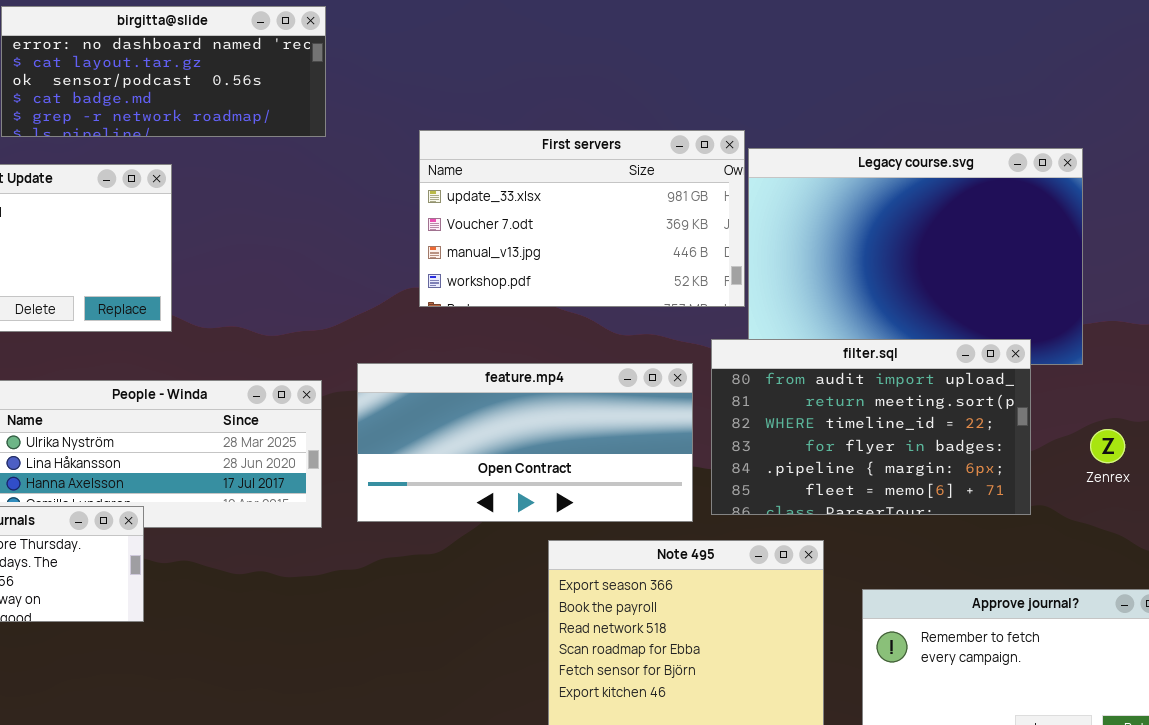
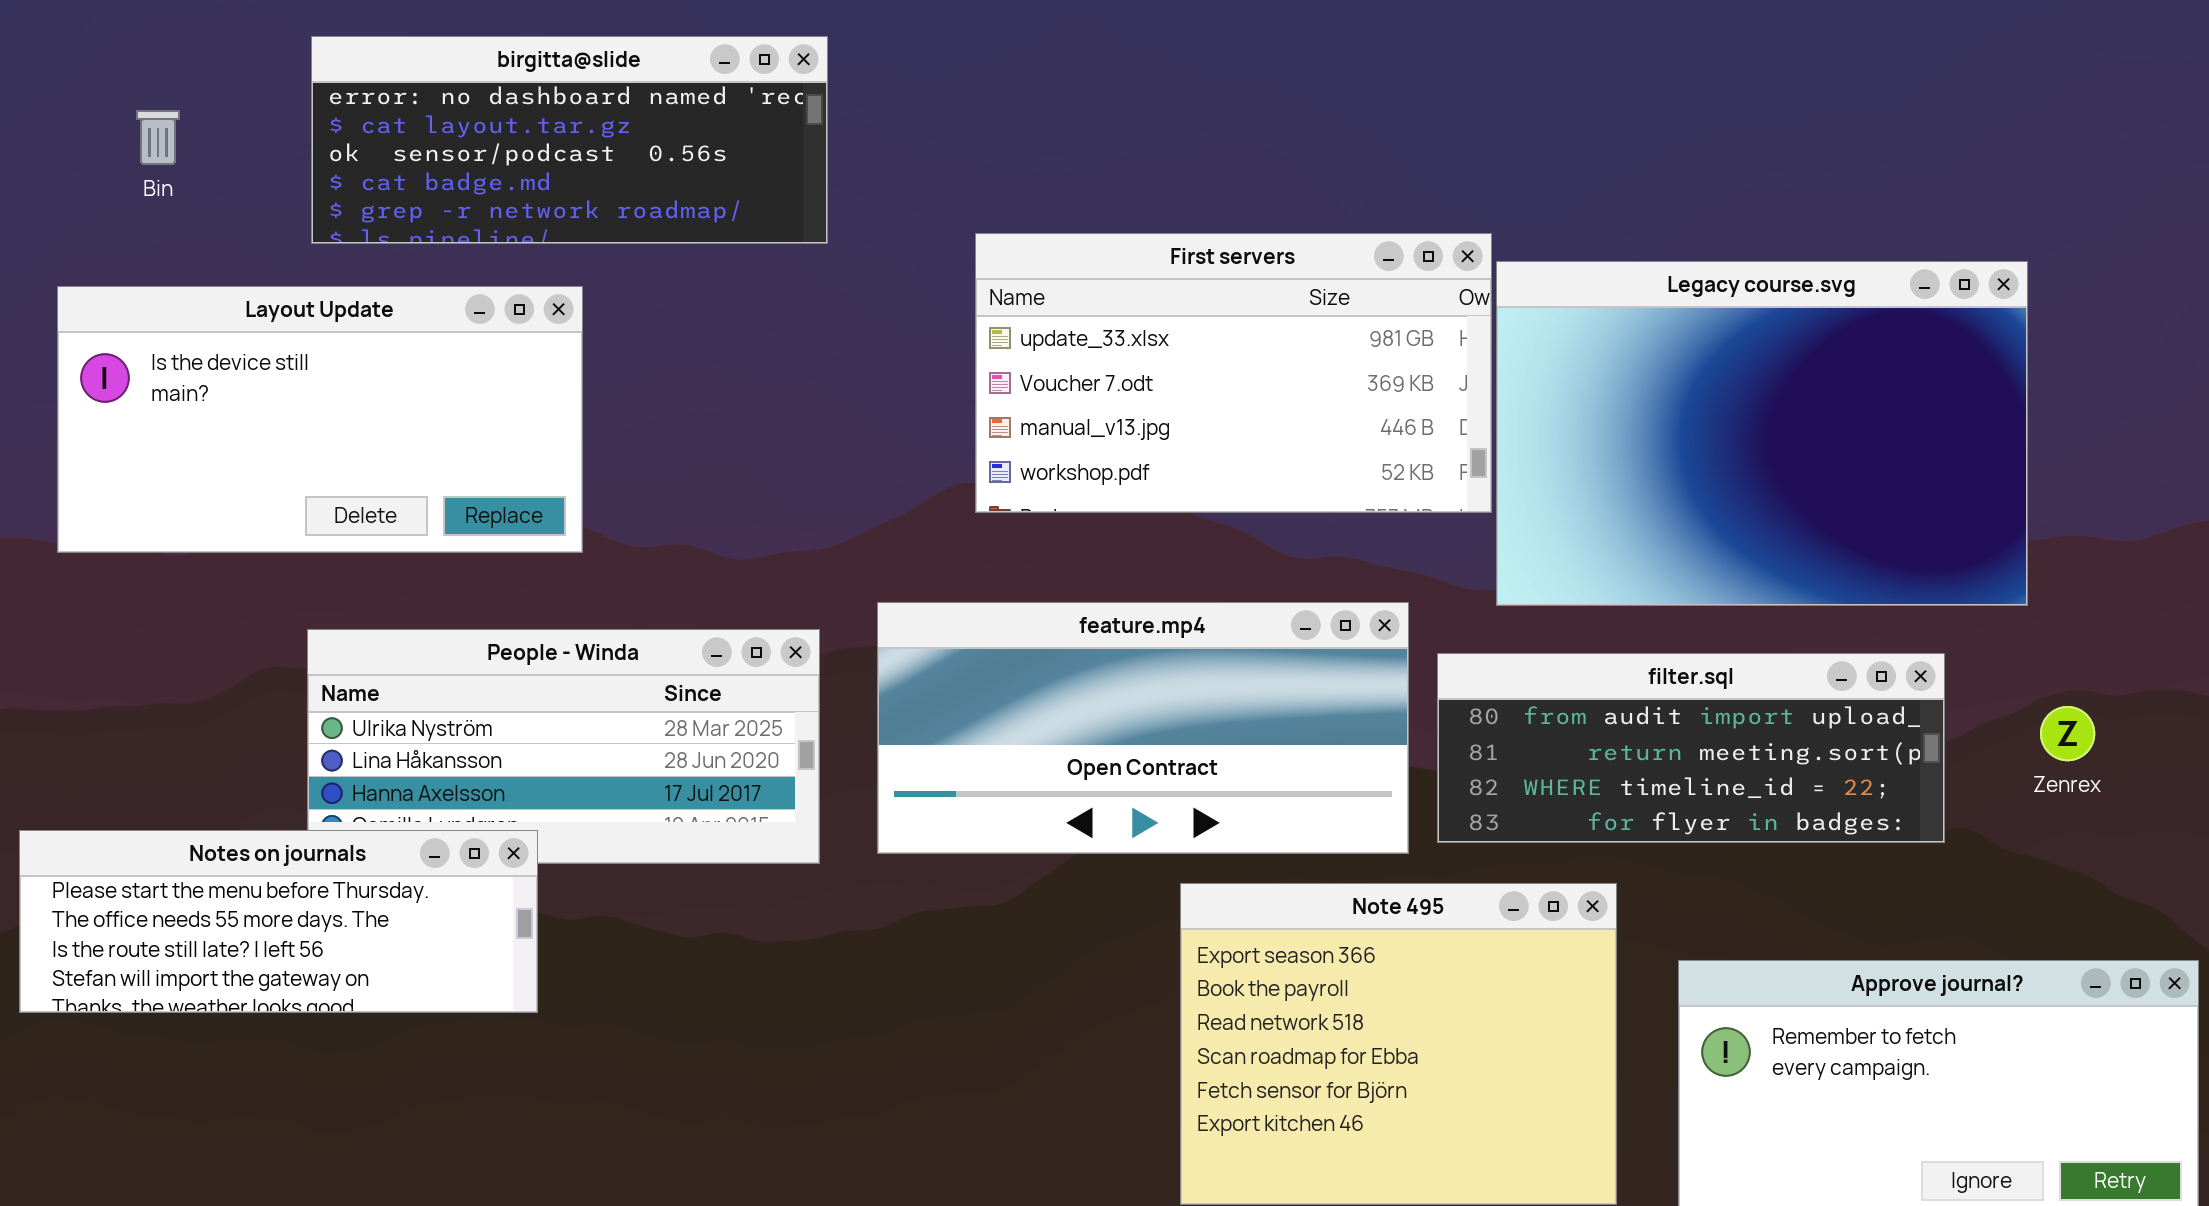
filter.sql: [711,339,1031,515] -> [1437,653,1945,843], resized

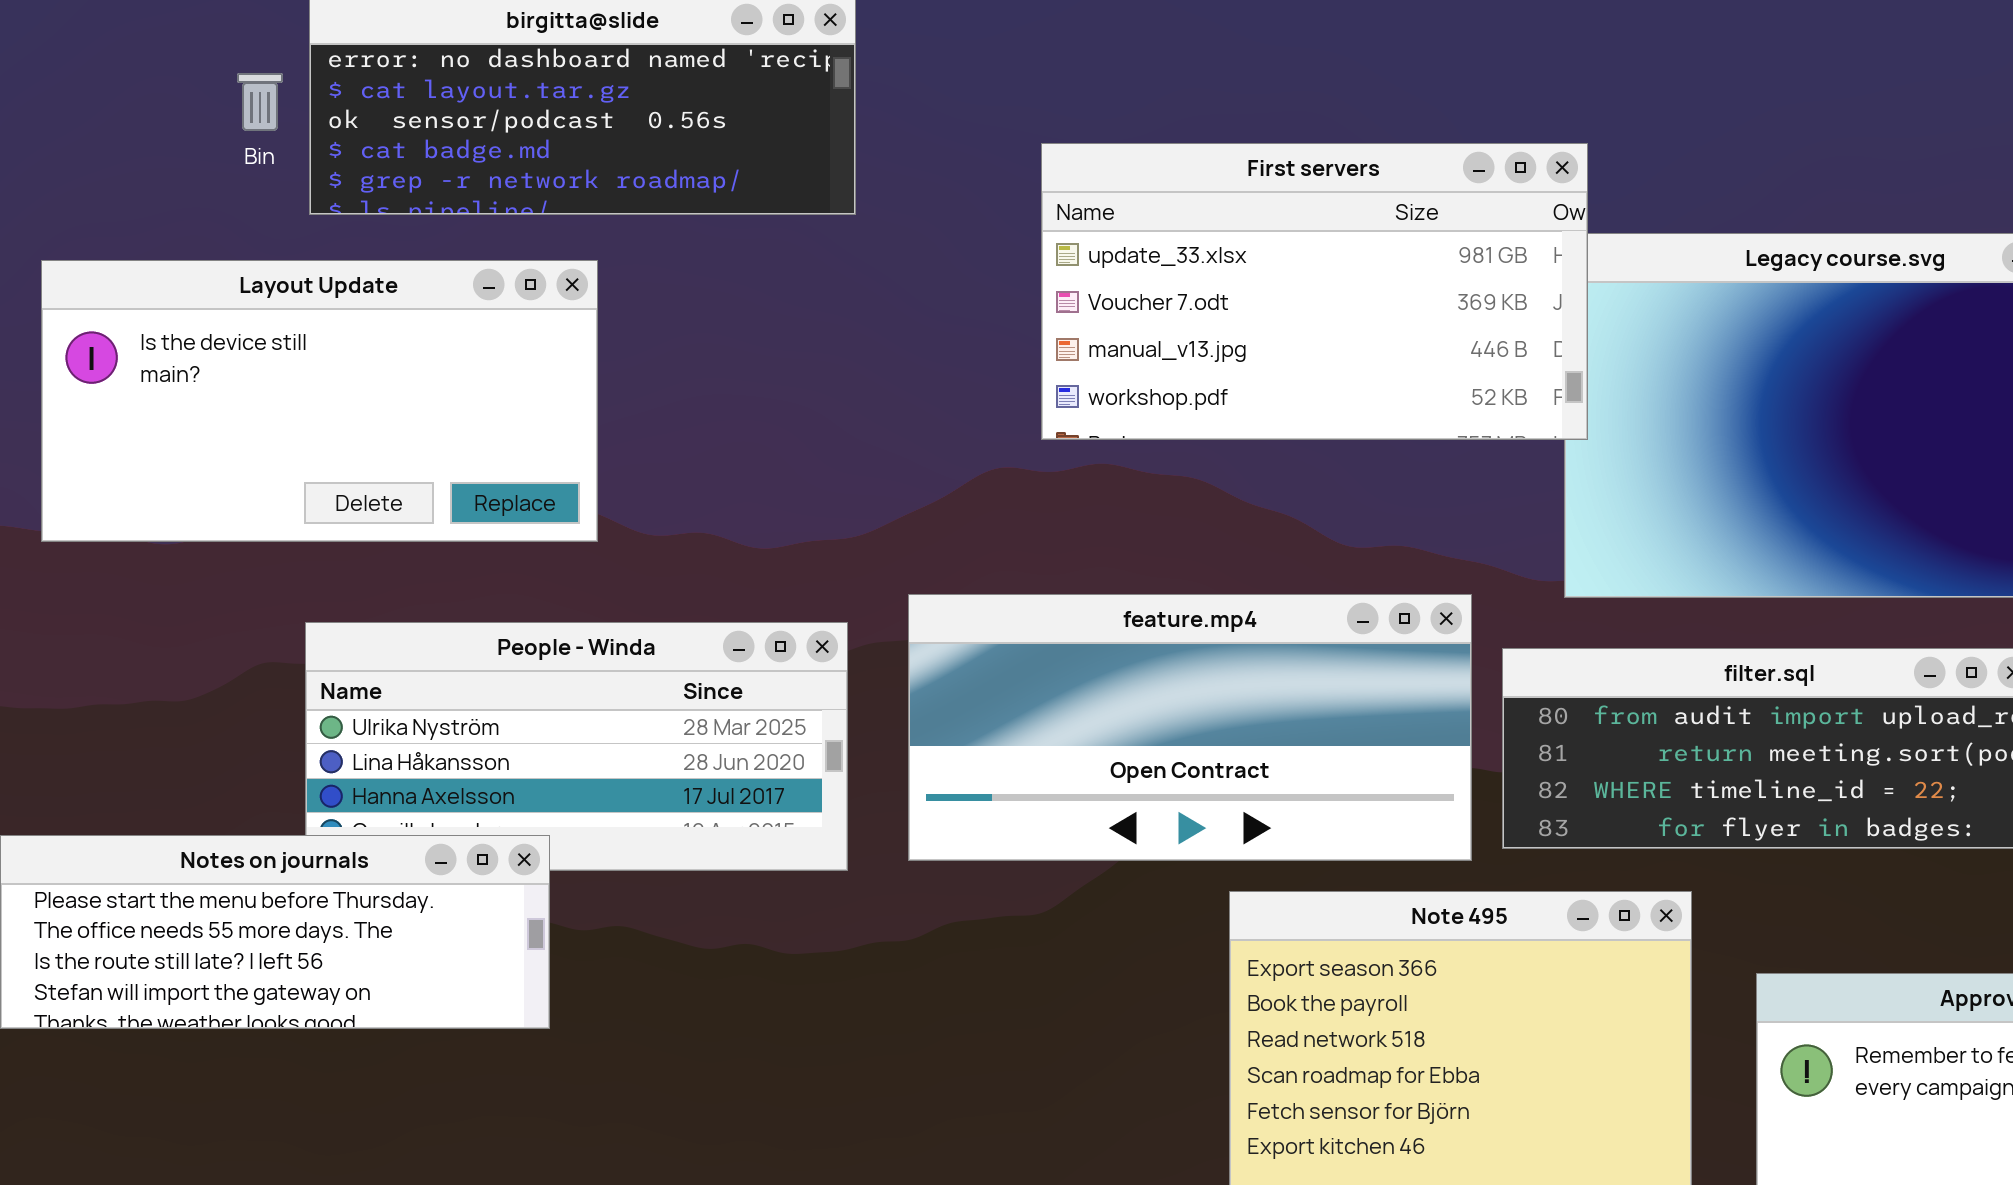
Bin: [136,110,180,165] -> [237,73,283,131], moved
First servers: [975,233,1492,513] -> [1041,143,1588,440], moved

